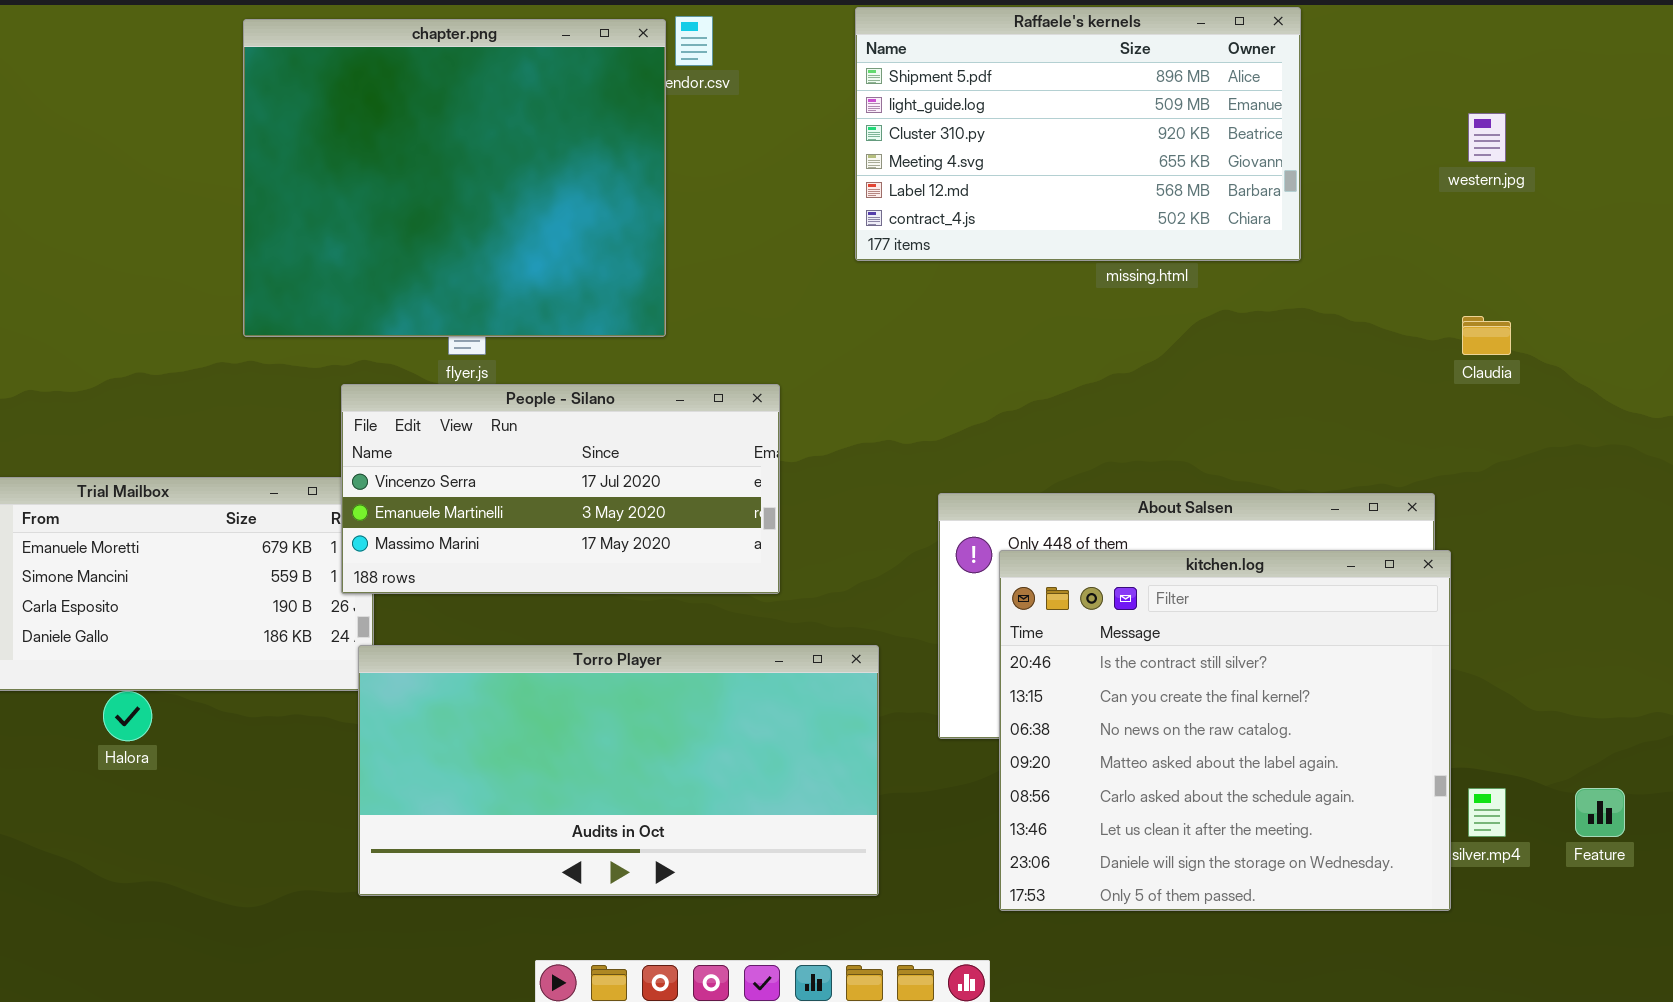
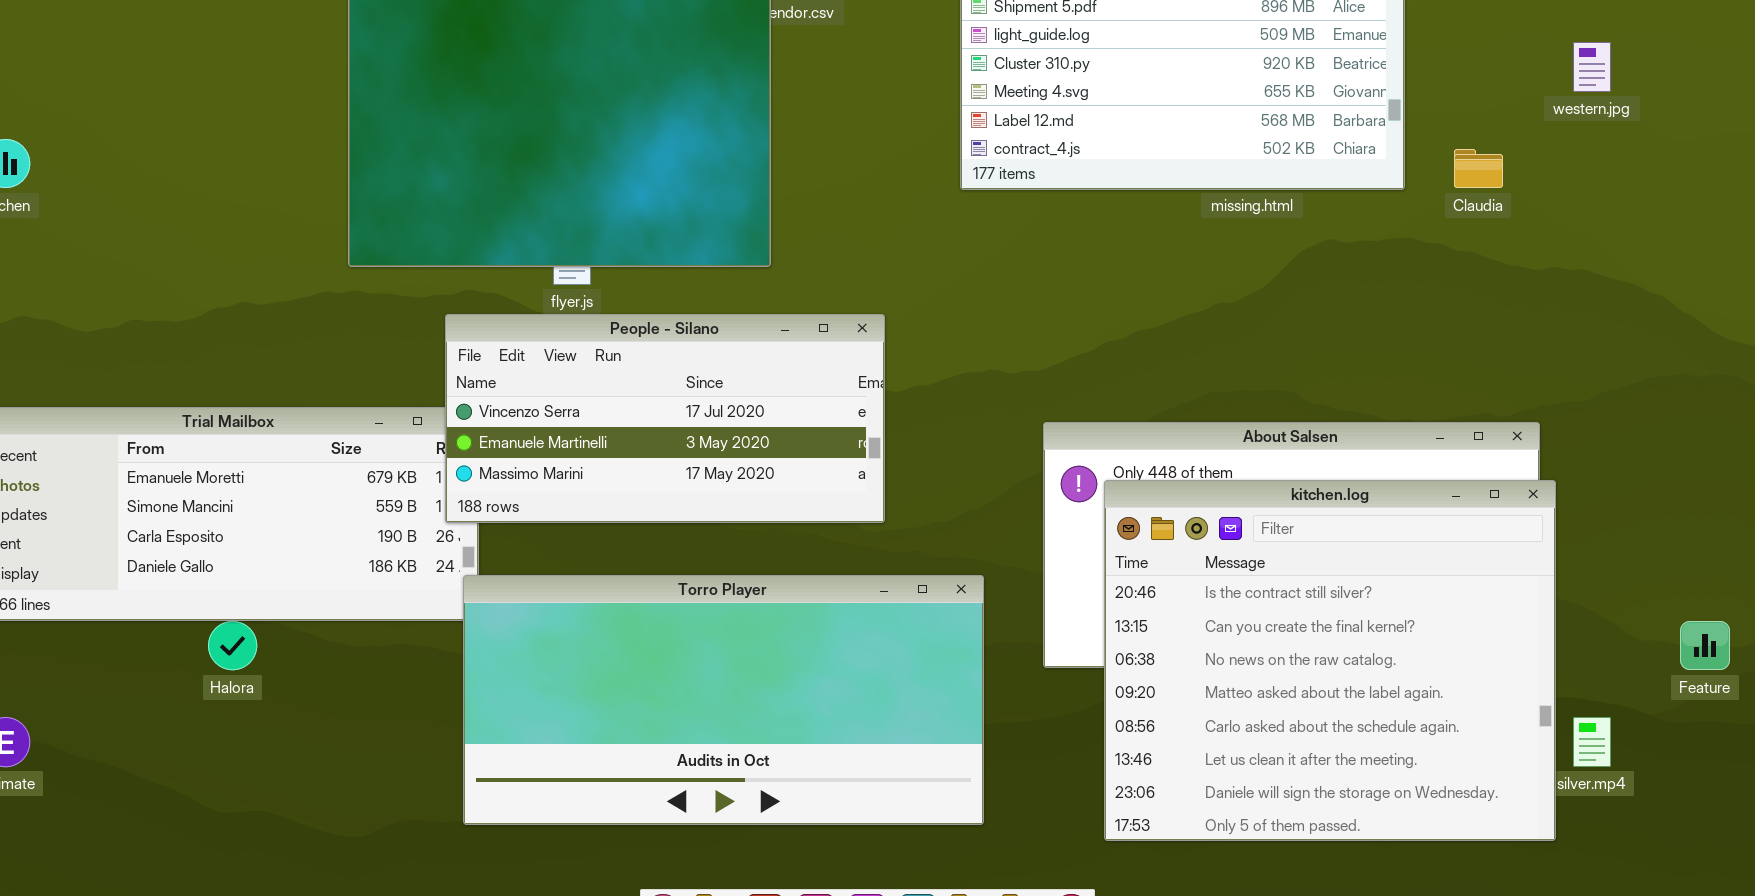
Claudia: [1462,316,1511,355] -> [1454,149,1503,188], moved
Feature: [1575,788,1625,837] -> [1680,621,1730,670], moved

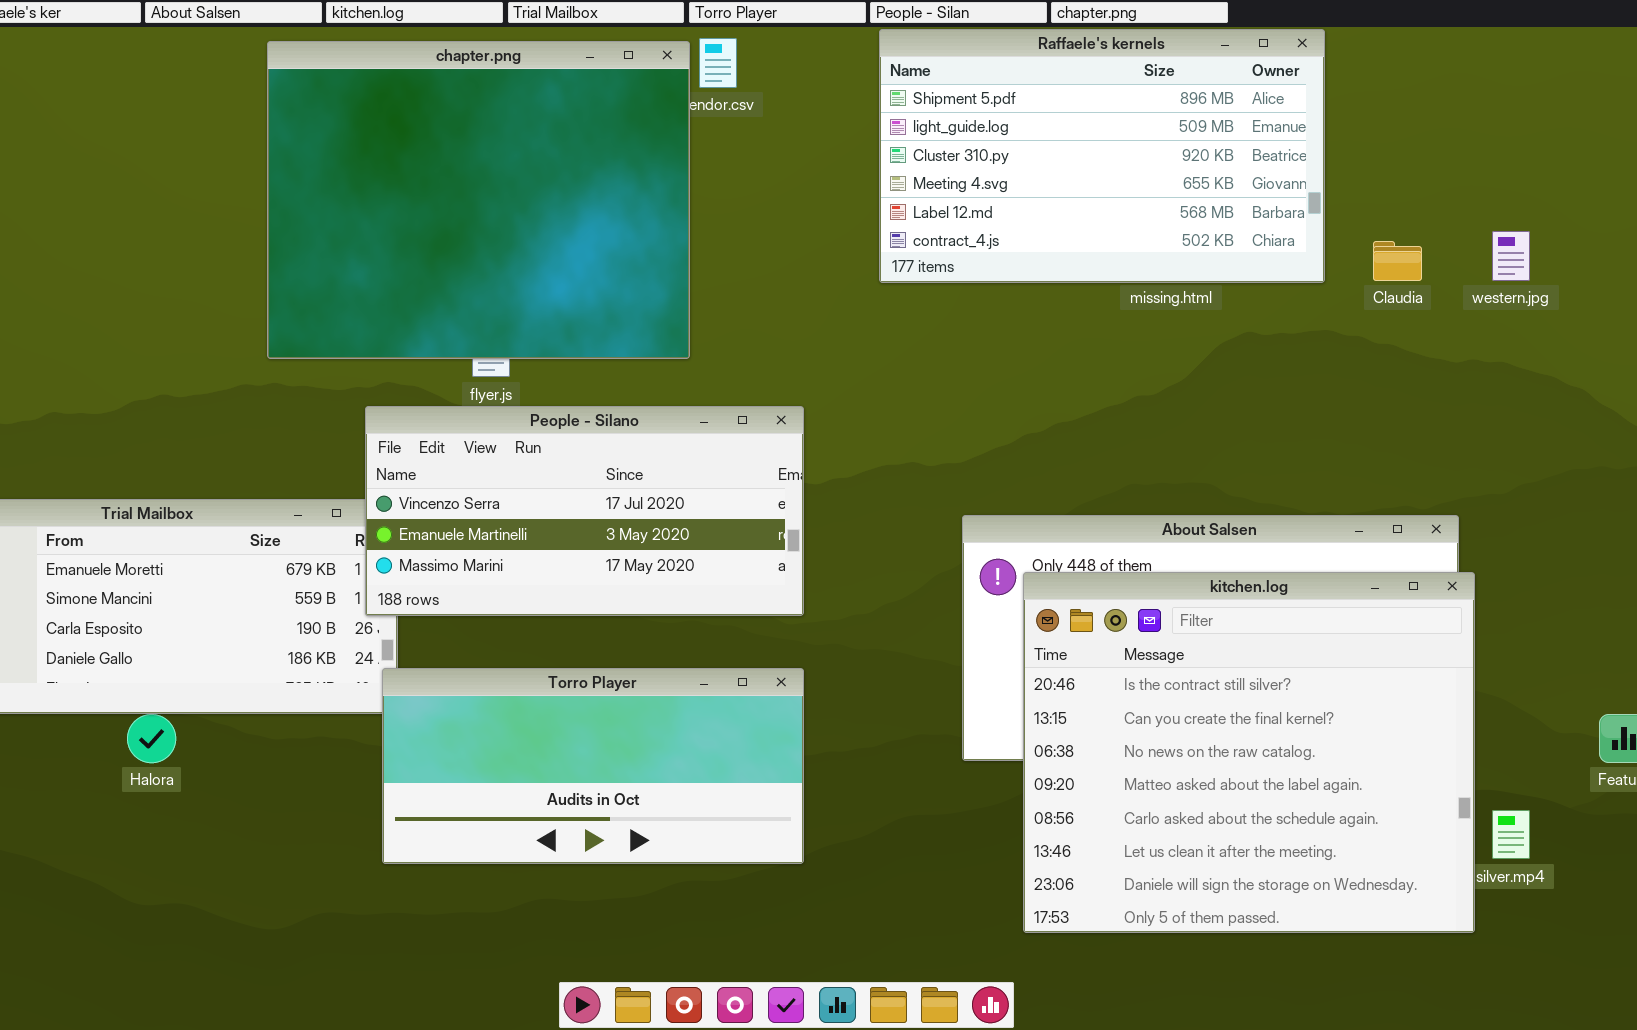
western.jpg: [1573,42,1611,92] -> [1492,231,1530,281], moved
Torro Player: [463,575,984,825] -> [382,668,804,864], resized

